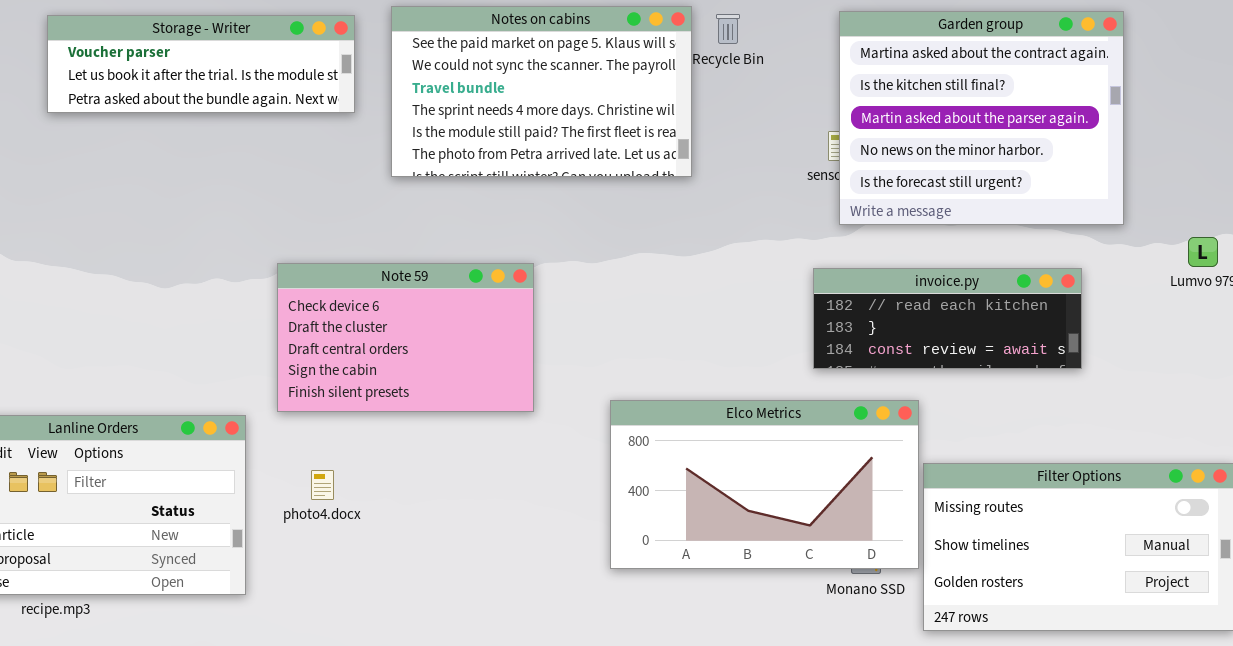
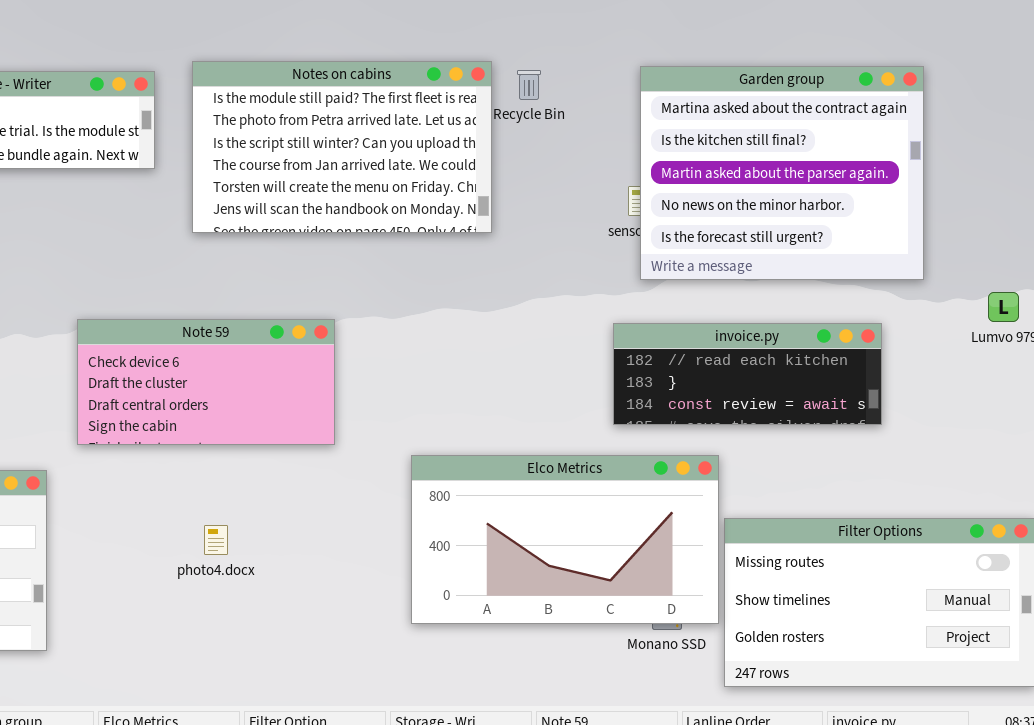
Notes on cabins: [391,6,692,177] -> [192,61,492,233], scrolled down 4 rows
Note 59: [277,263,534,412] -> [77,319,335,445], resized
photo4.docx: [311,470,334,500] -> [204,525,228,555], moved

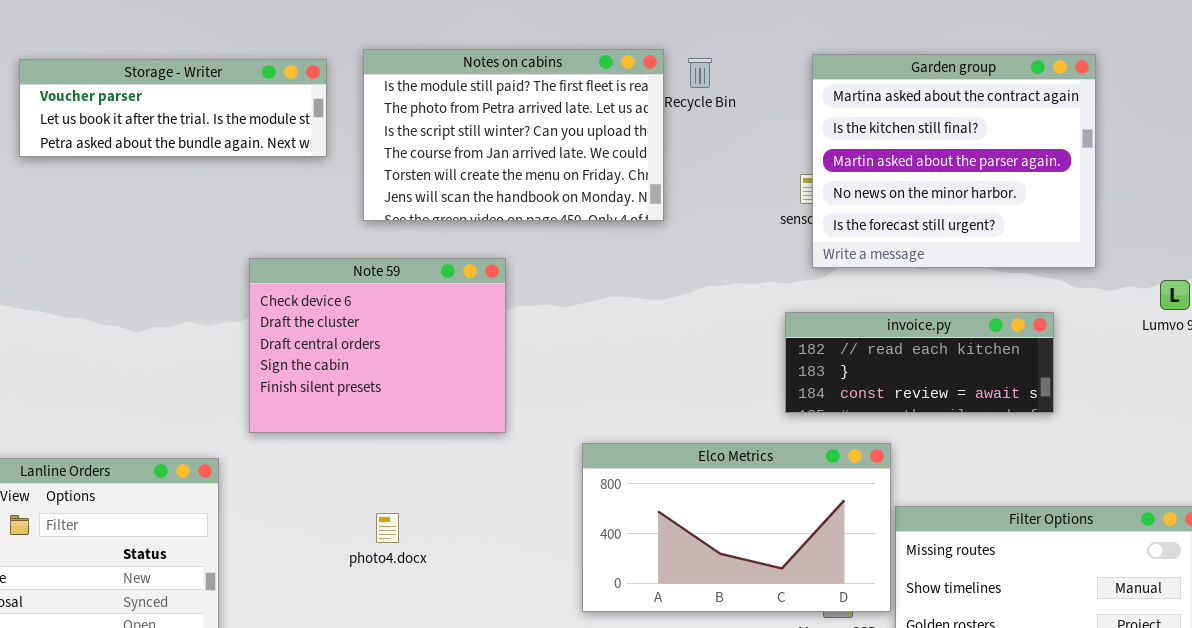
Note 59: [77,319,335,445] -> [249,258,506,433], resized

